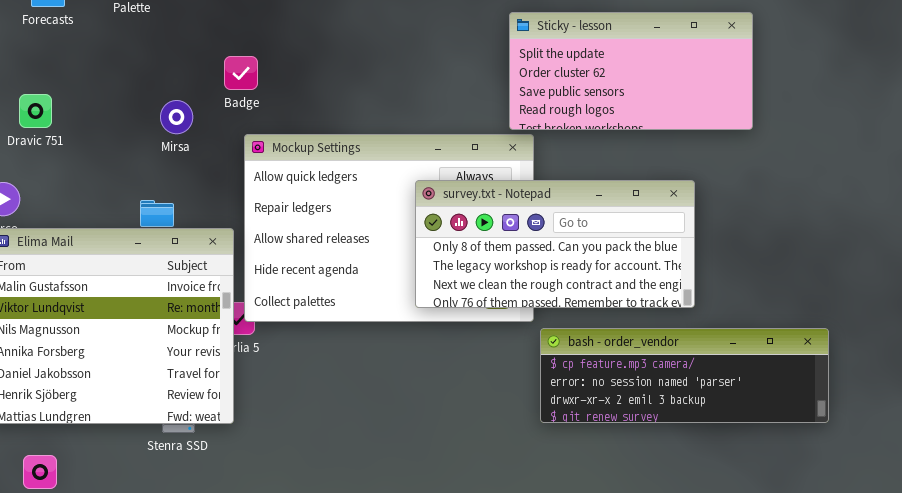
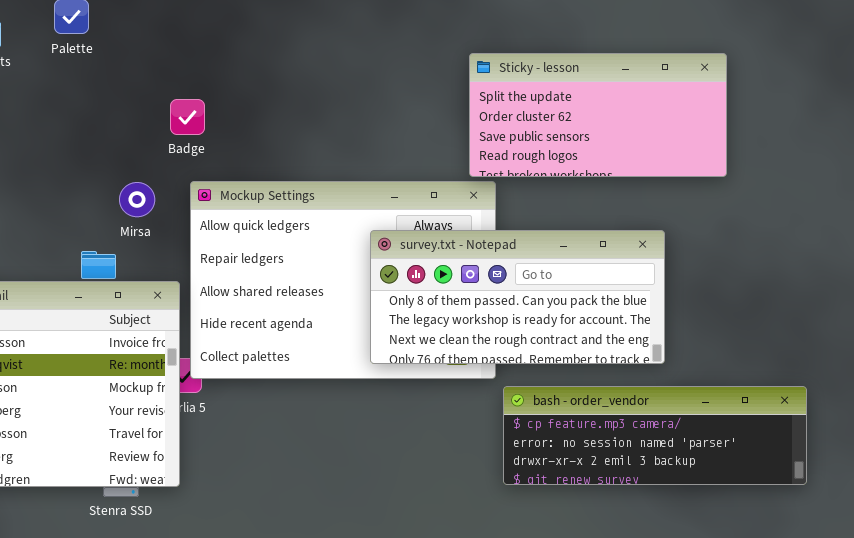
Mirsa: [160,100,193,134] -> [119,182,155,217], moved

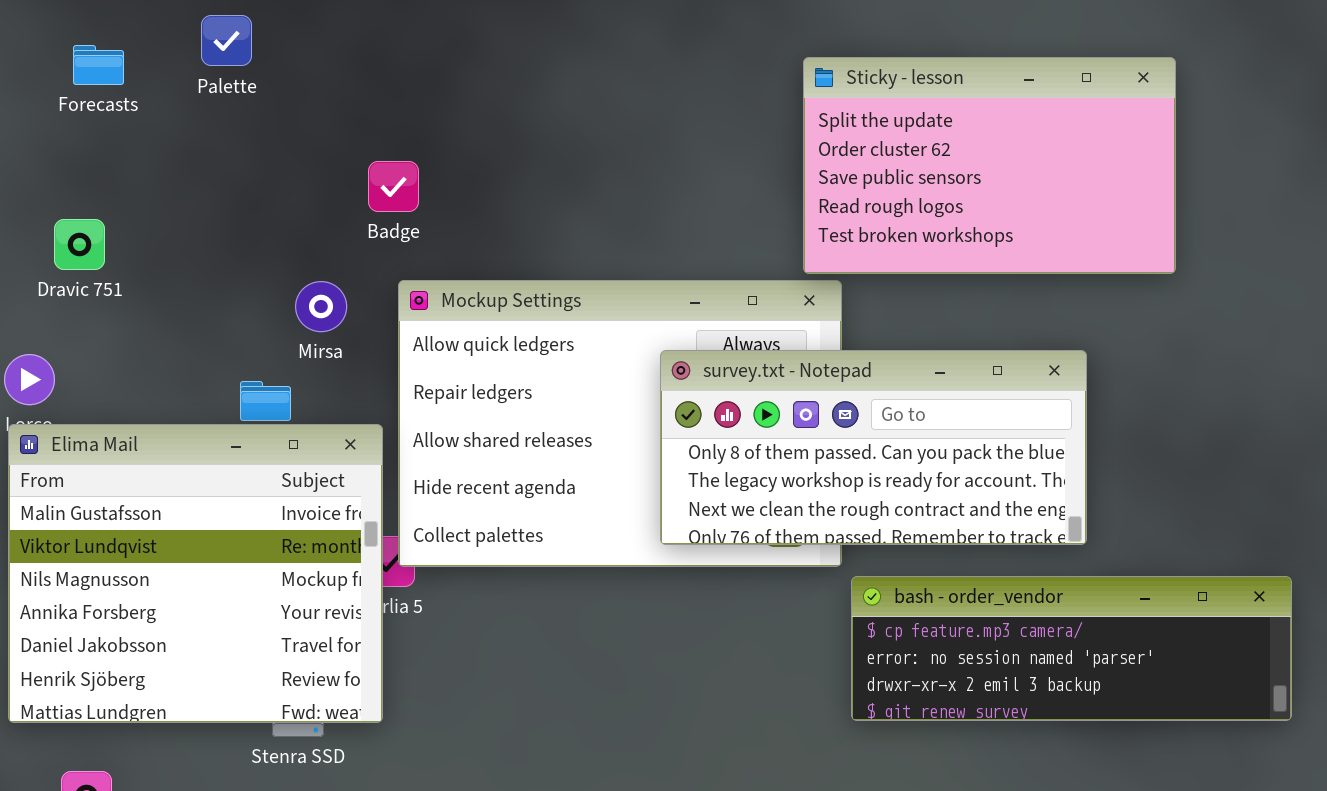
Sticky - lesson: [469,53,727,177] -> [803,57,1176,274], resized

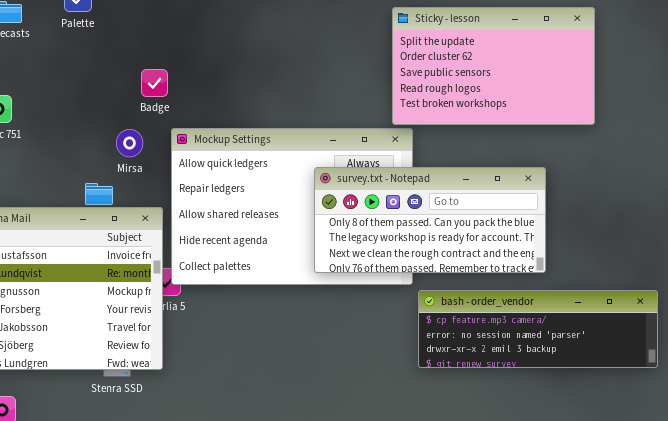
Badge: [368,161,419,212] -> [141,69,168,97], moved

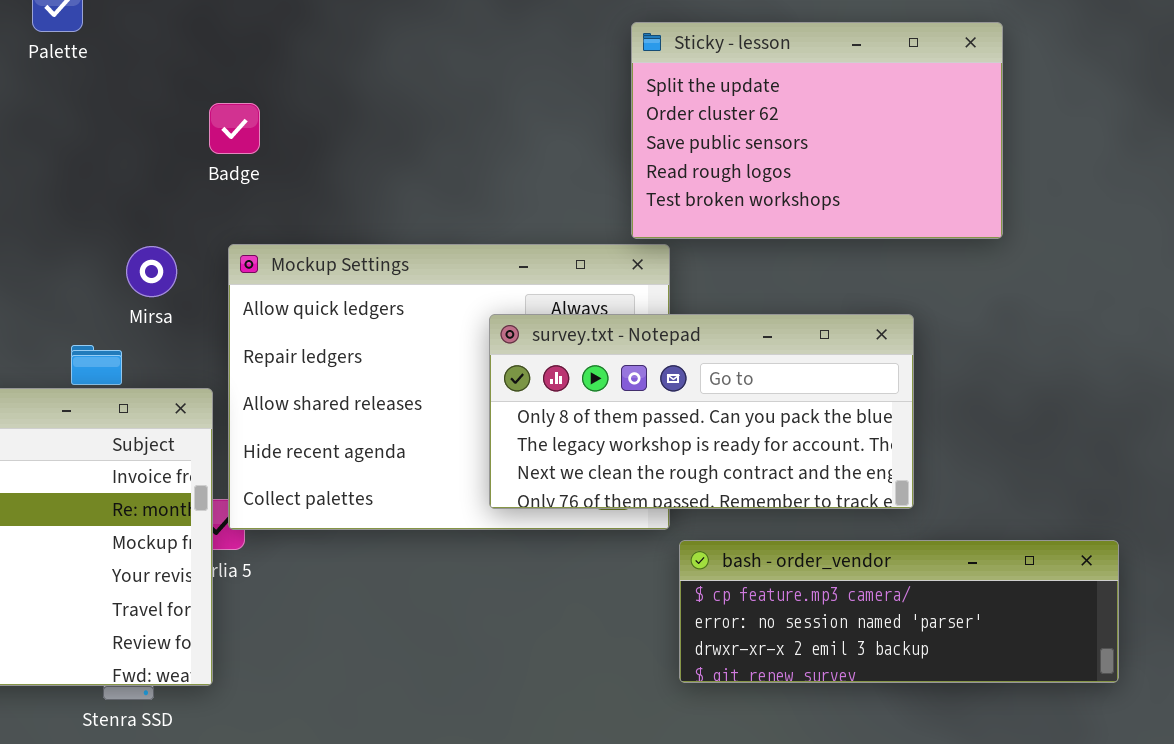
Badge: [141,69,168,97] -> [209,103,260,154], moved

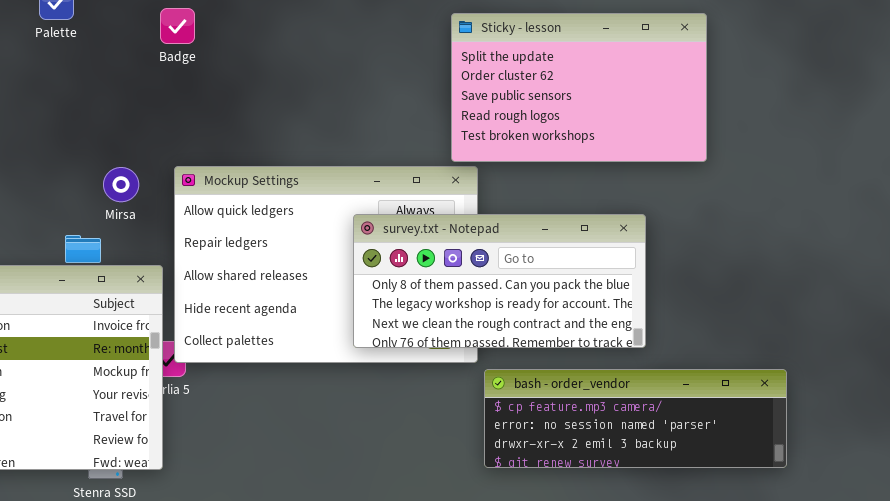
Badge: [209,103,260,154] -> [160,8,195,44], moved

